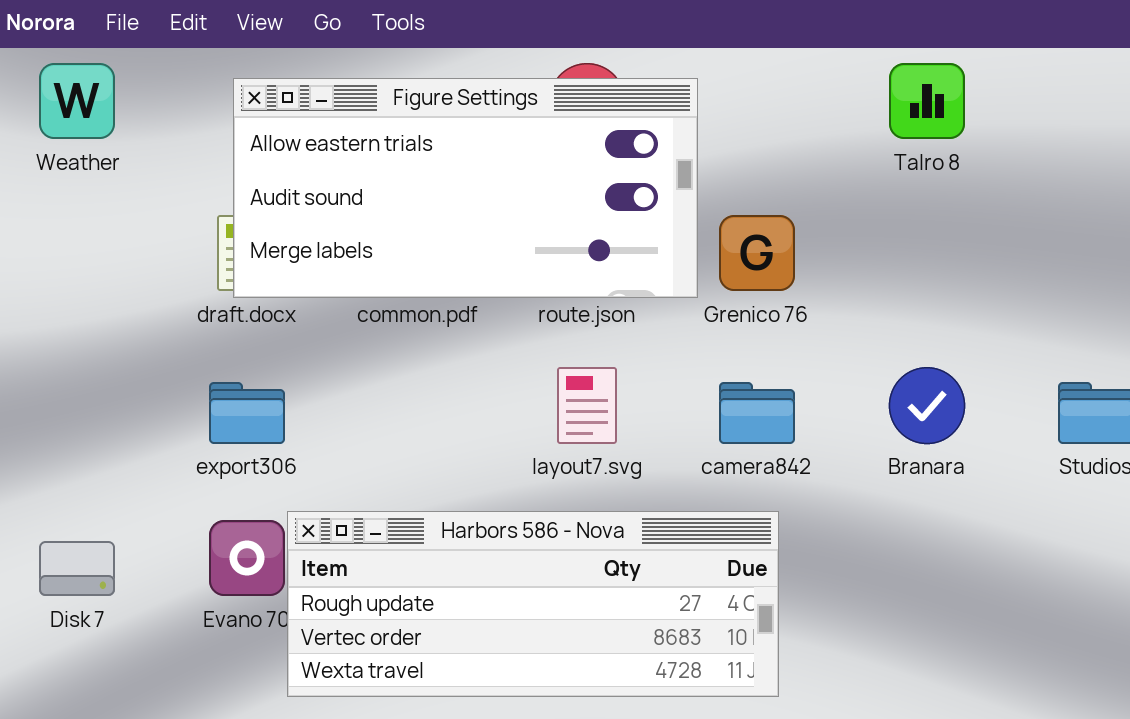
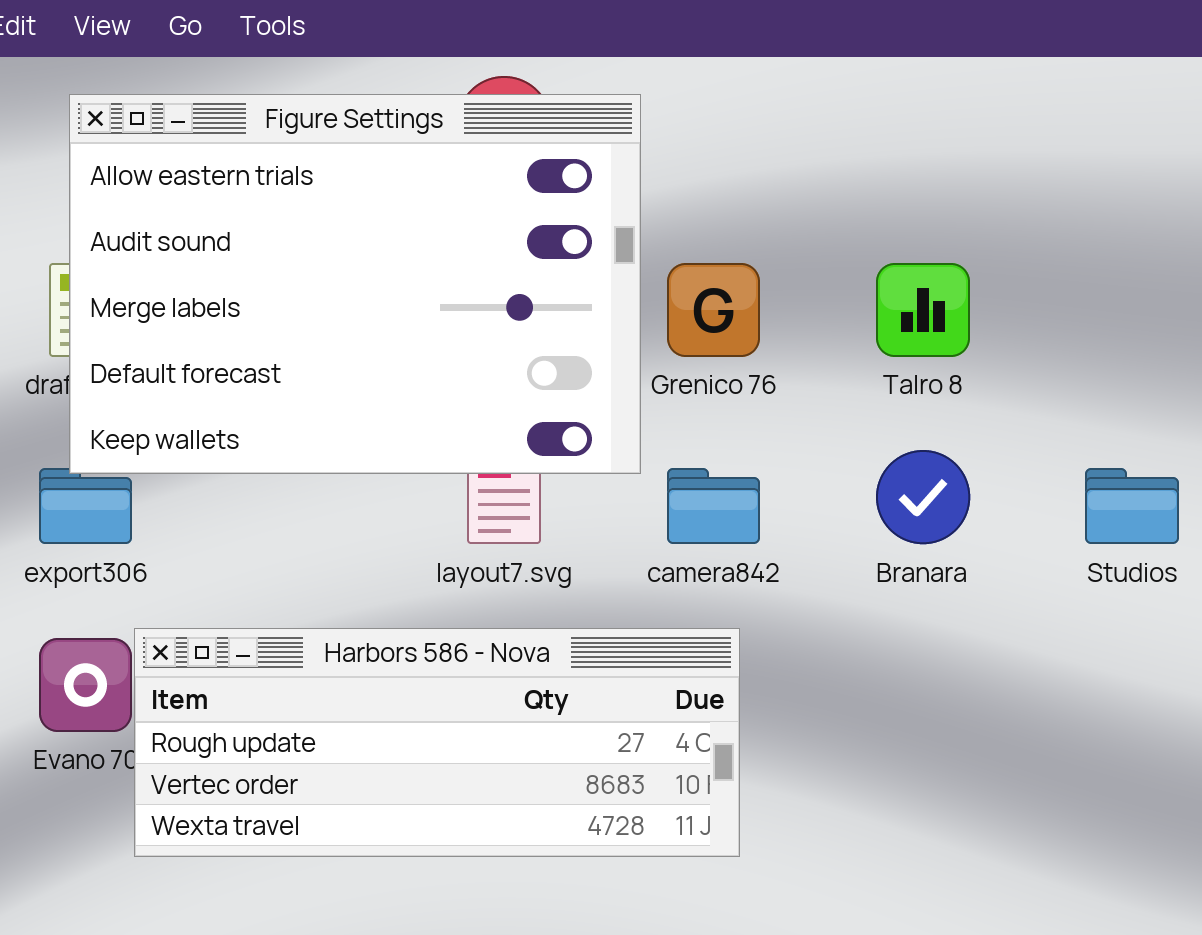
Talro 8: [889,63,965,139] -> [876,263,970,357], moved
Figure Settings: [233,78,698,298] -> [69,94,641,474], resized

